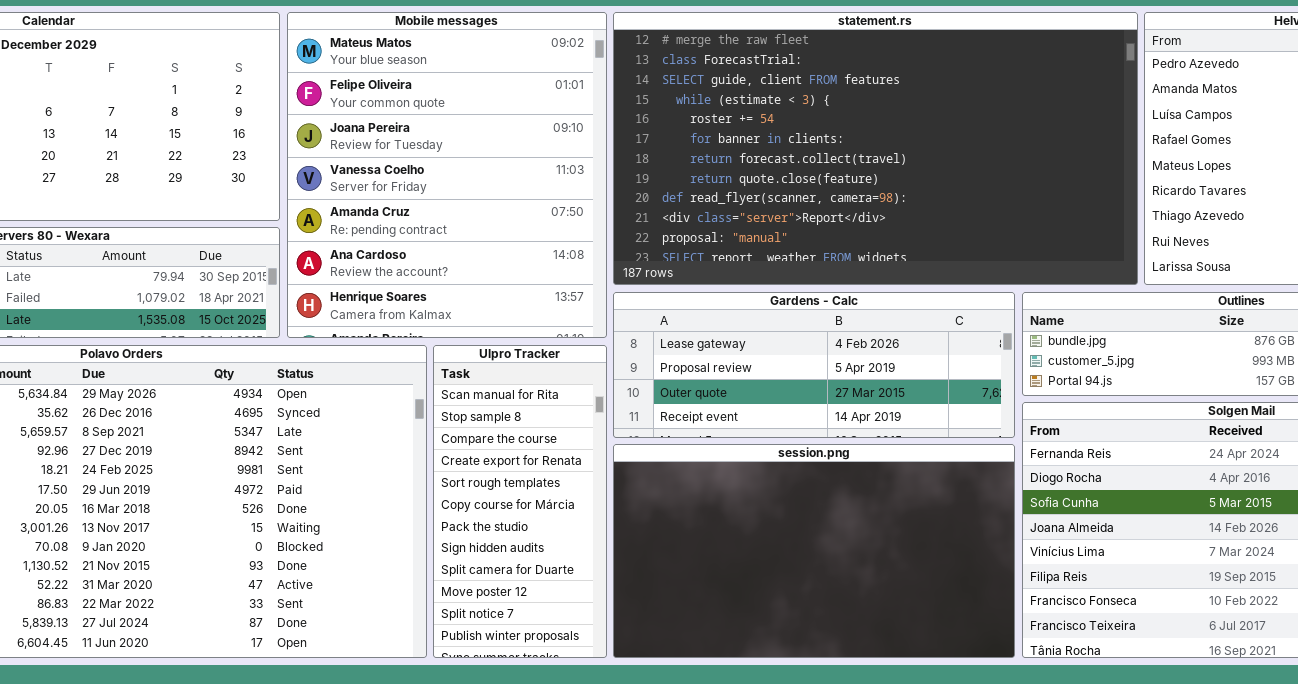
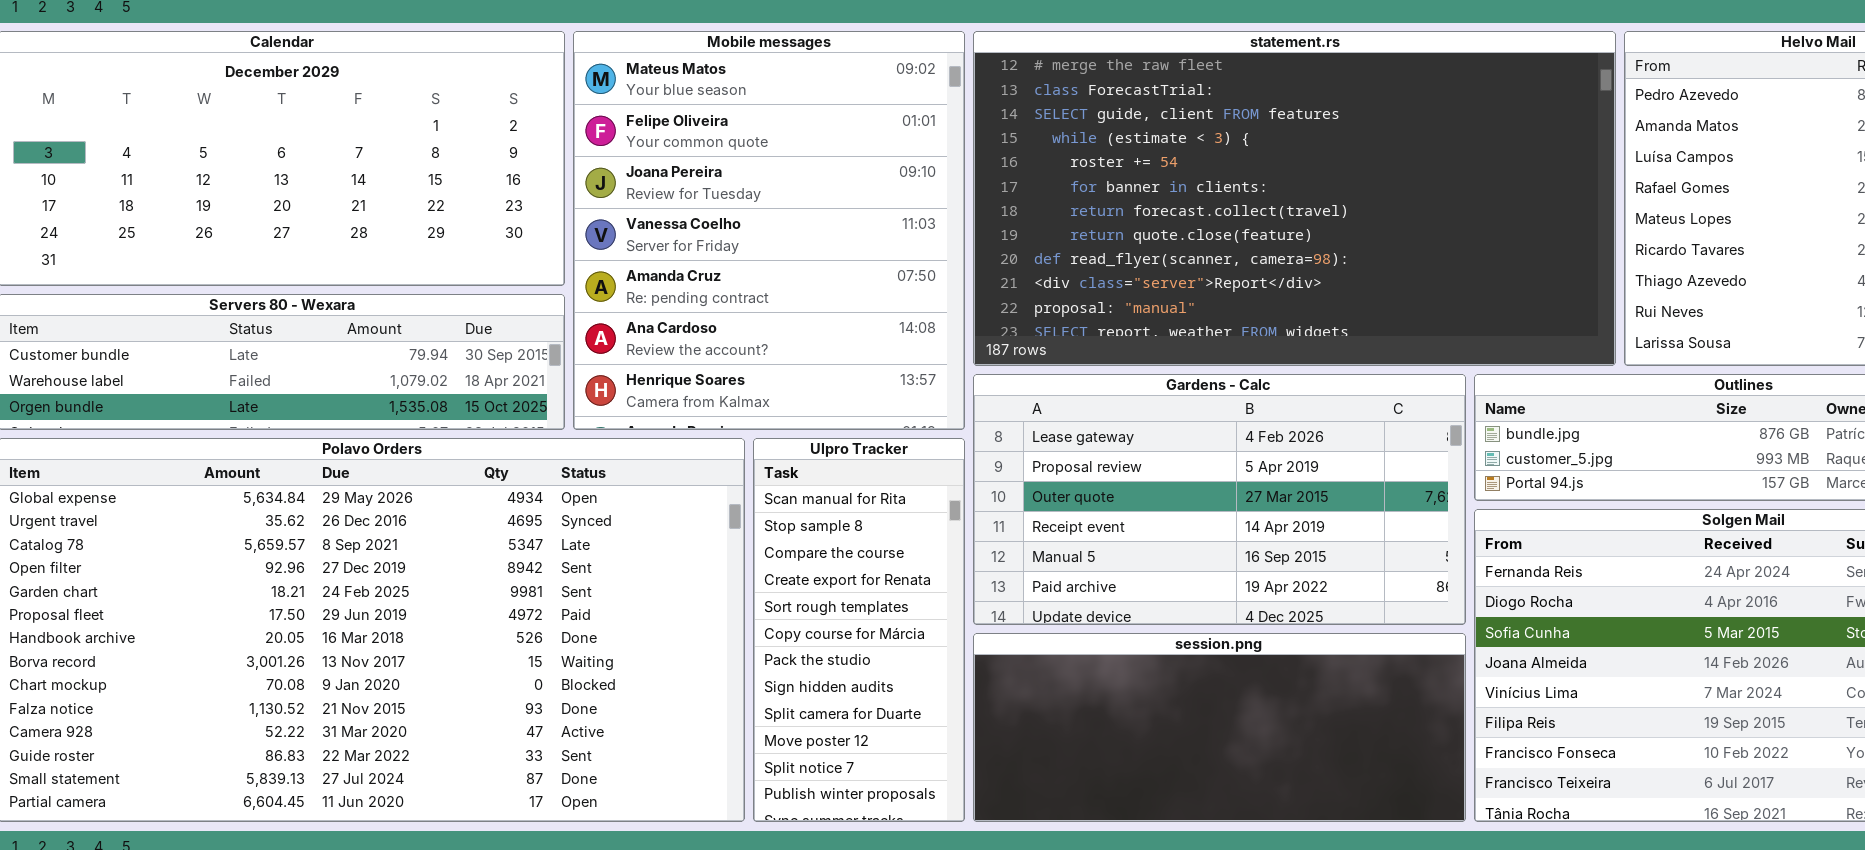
Gardens - Calc: [613,292,1015,438] -> [973,374,1466,625], resized
session.png: [613,444,1015,658] -> [973,633,1466,822], resized

